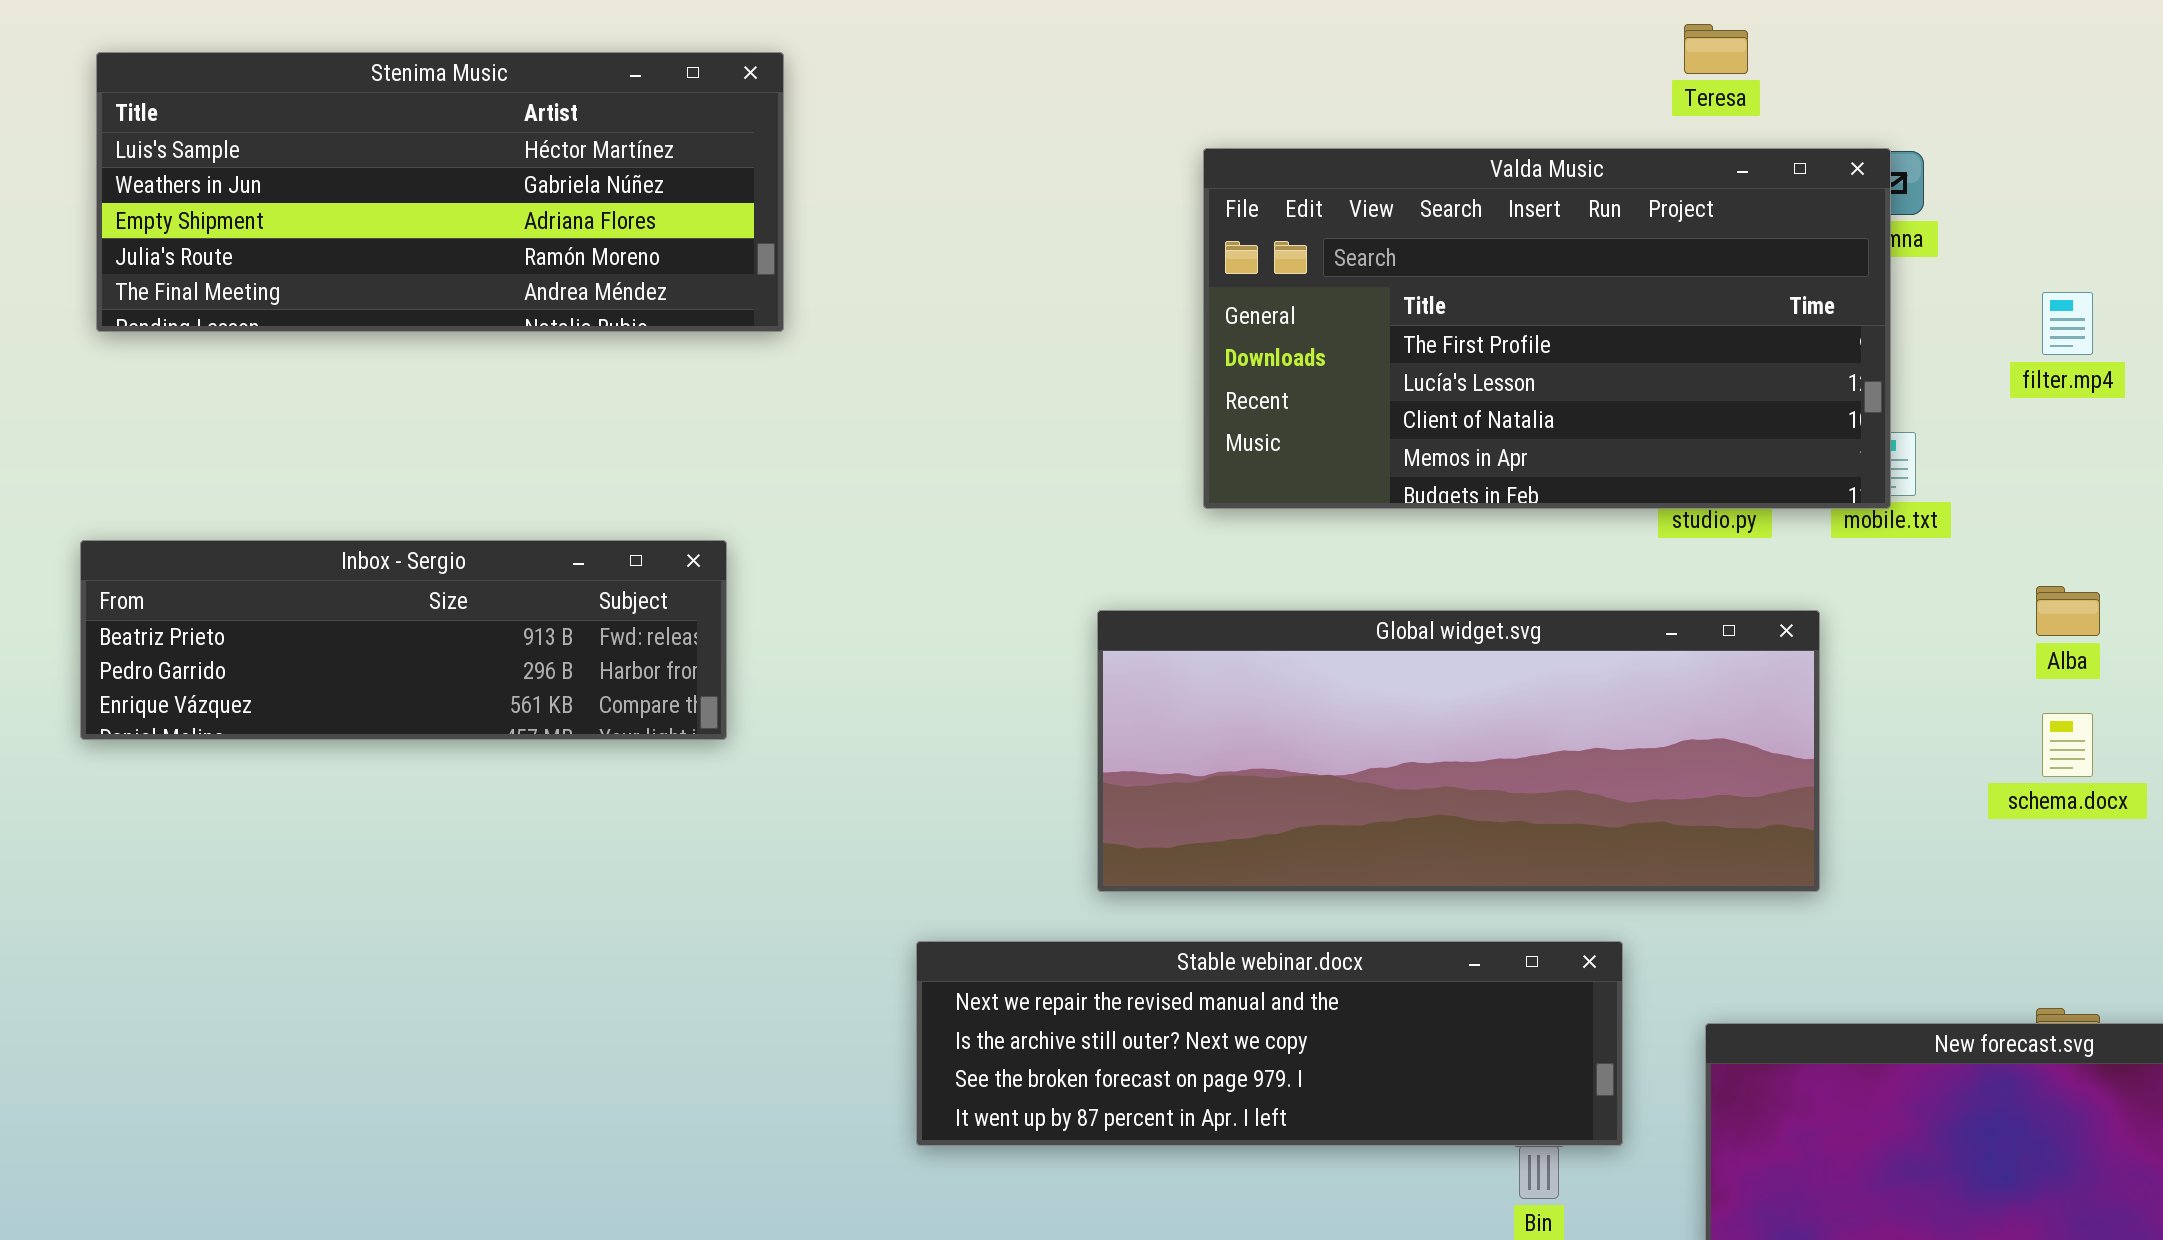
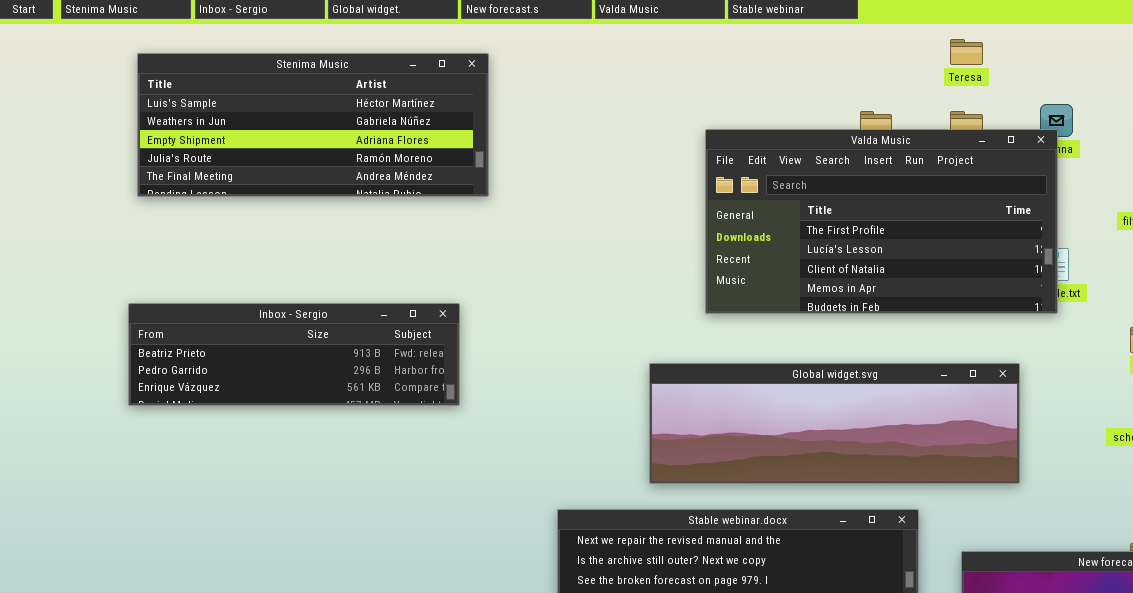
Valda Music: [1203,148,1891,509] -> [705,129,1058,314], moved
Global widget.svg: [1097,610,1820,892] -> [649,363,1020,484], resized

